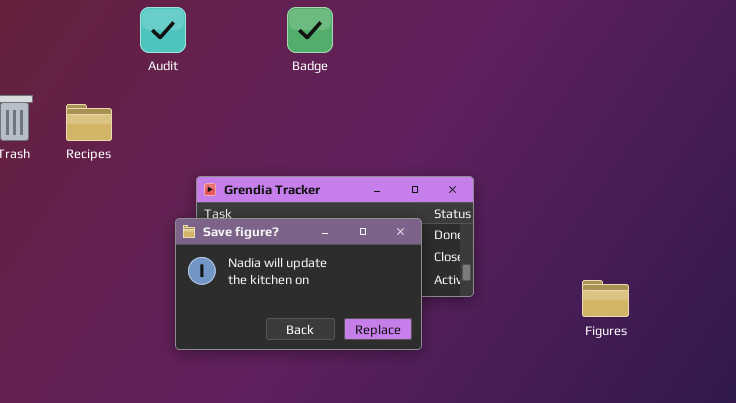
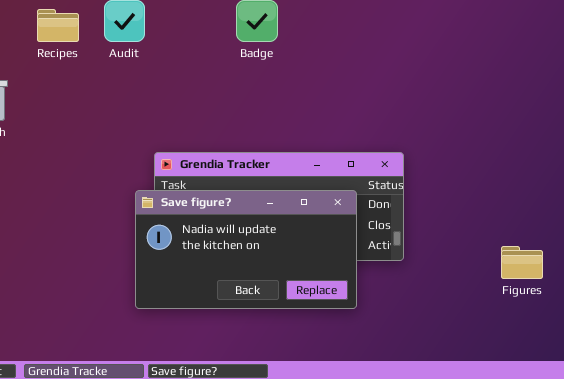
Recipes: [66,104,112,141] -> [37,9,79,42], moved

